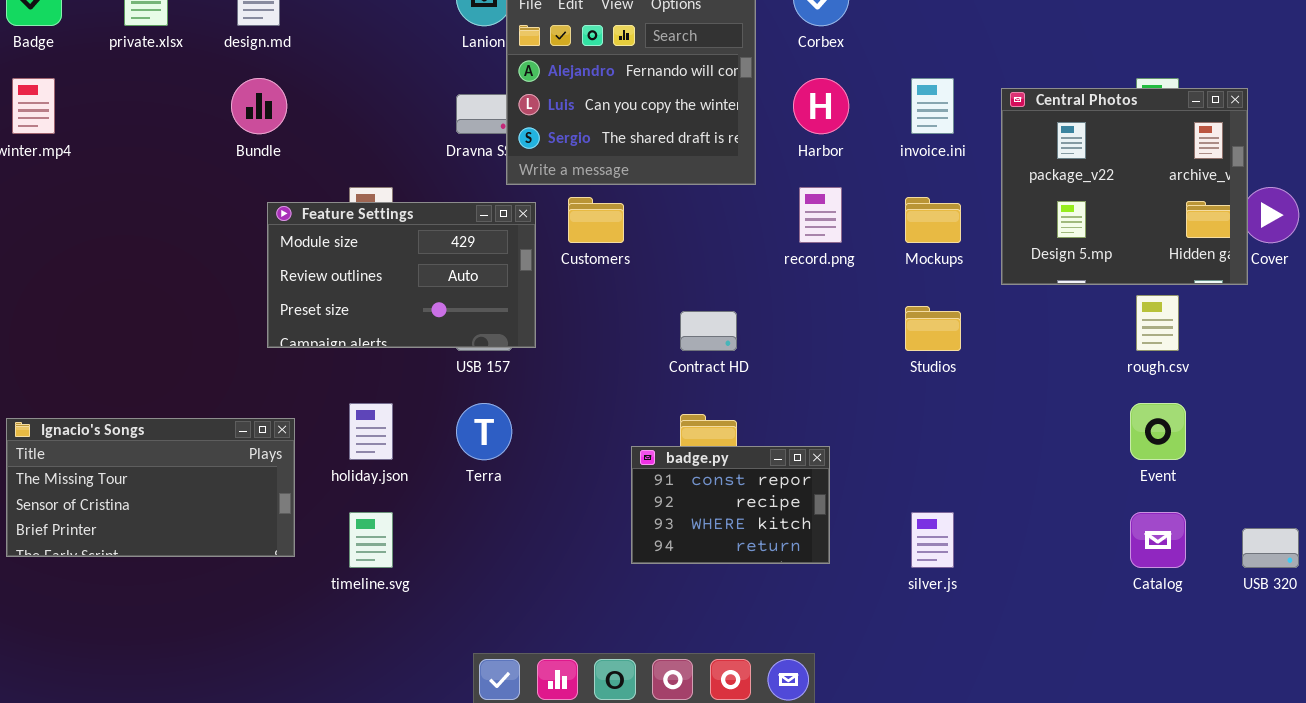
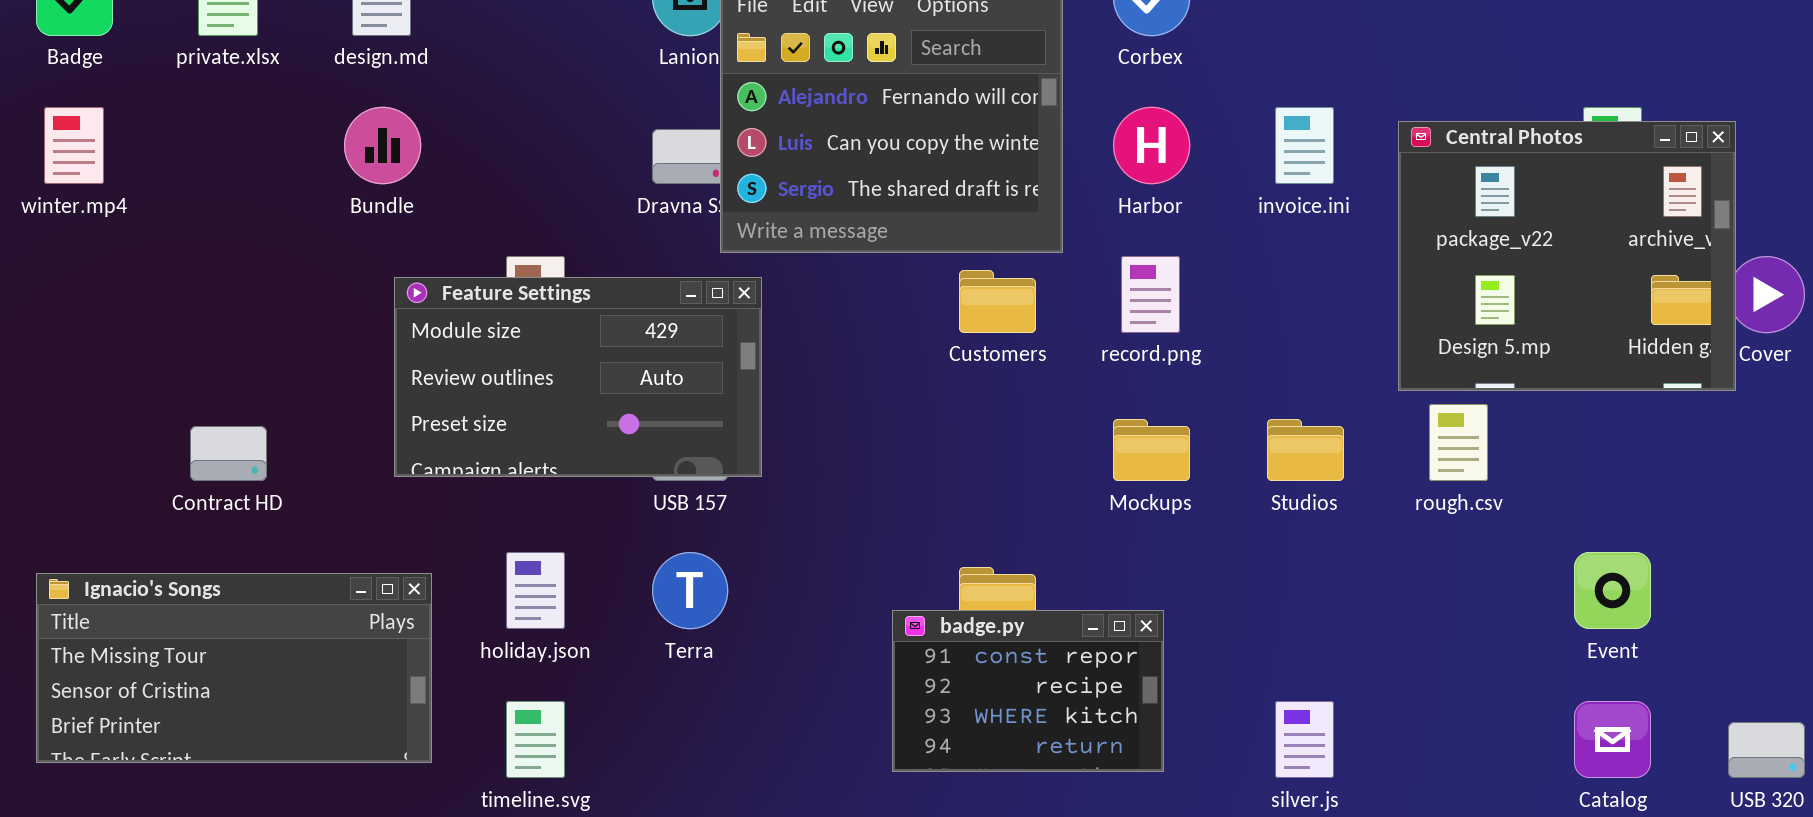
Customers: [568,197,624,243] -> [959,270,1036,333], moved
Mockups: [905,197,961,243] -> [1113,419,1190,481], moved
rough.csv: [1136,295,1179,351] -> [1429,404,1488,481], moved
Contract HD: [680,311,737,351] -> [190,426,267,481], moved

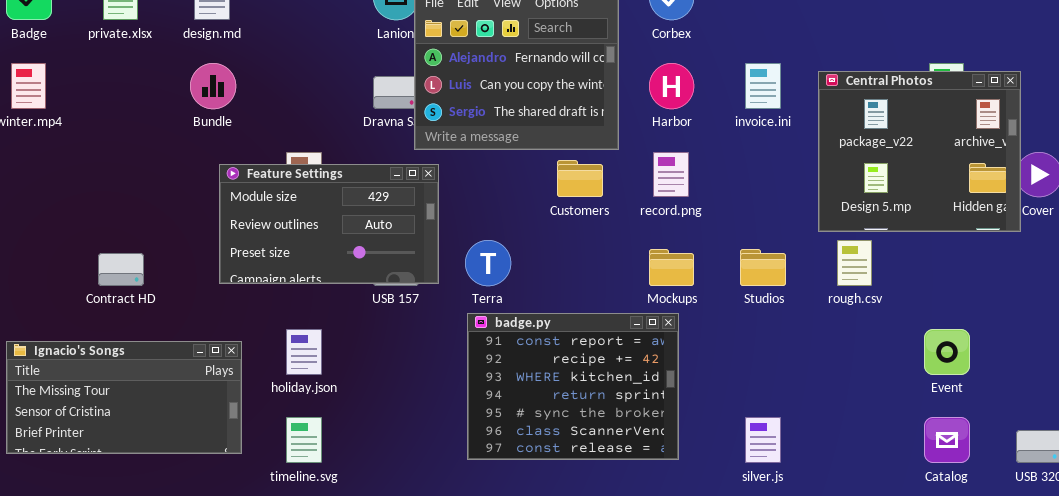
Terra: [652,552,728,629] -> [465,240,511,286], moved
badge.py: [892,610,1164,772] -> [467,313,679,460], resized

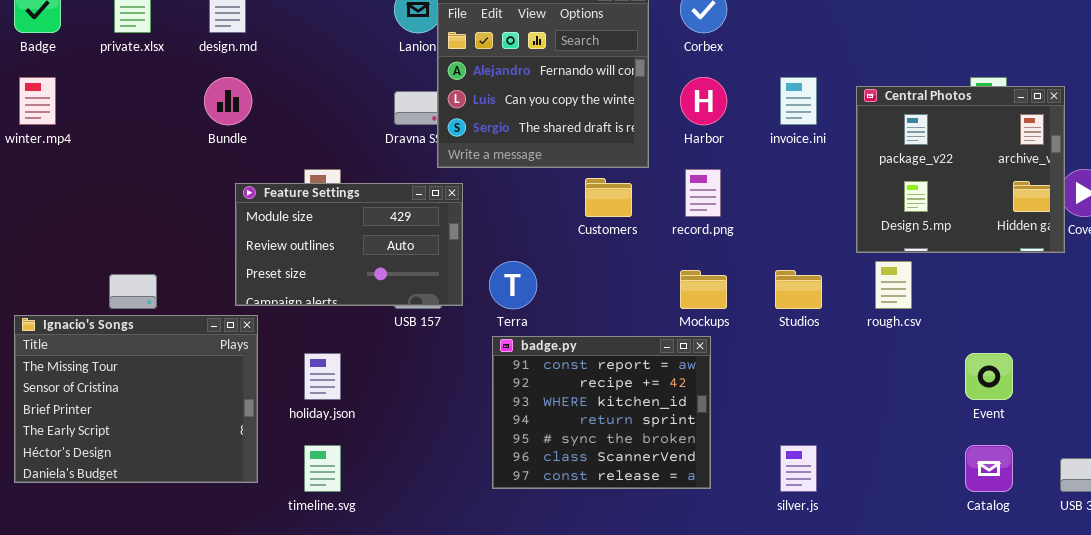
Ignacio's Songs: [6,341,242,454] -> [14,315,258,483], resized

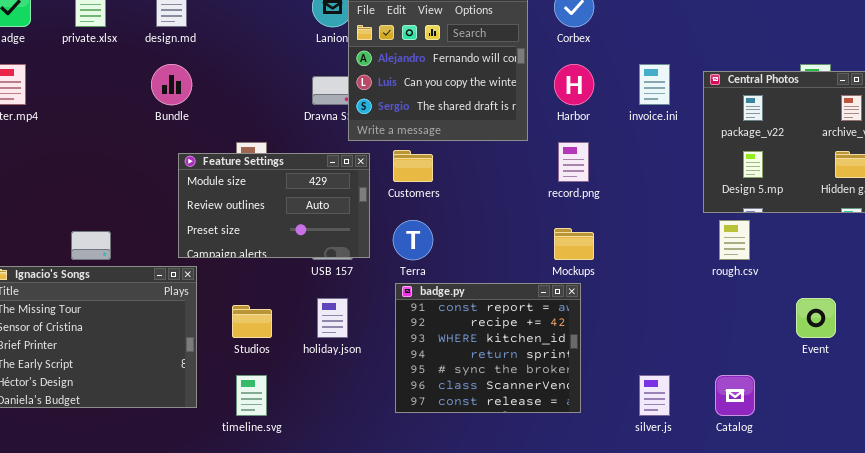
Customers: [585,178,632,217] -> [393,150,433,182], moved
Studios: [775,270,822,309] -> [232,305,272,338], moved
holiday.json: [304,353,341,400] -> [317,298,348,338], moved
Catalog: [965,445,1013,492] -> [715,375,755,416], moved

